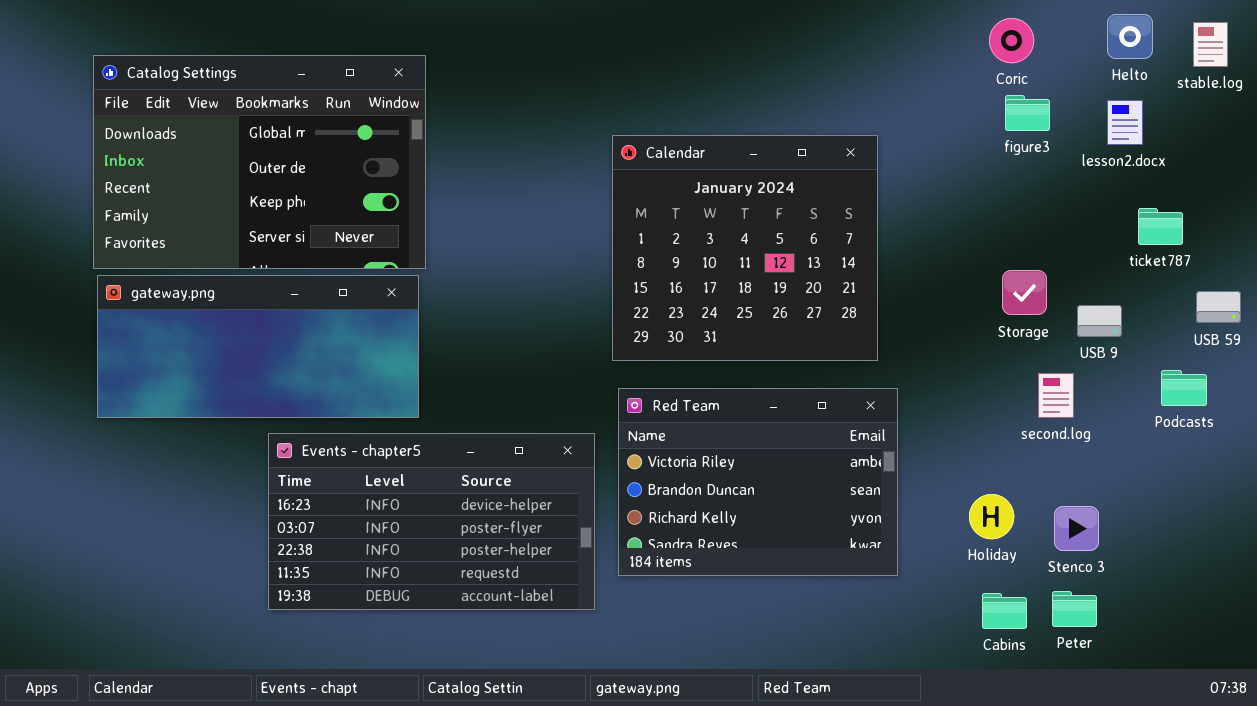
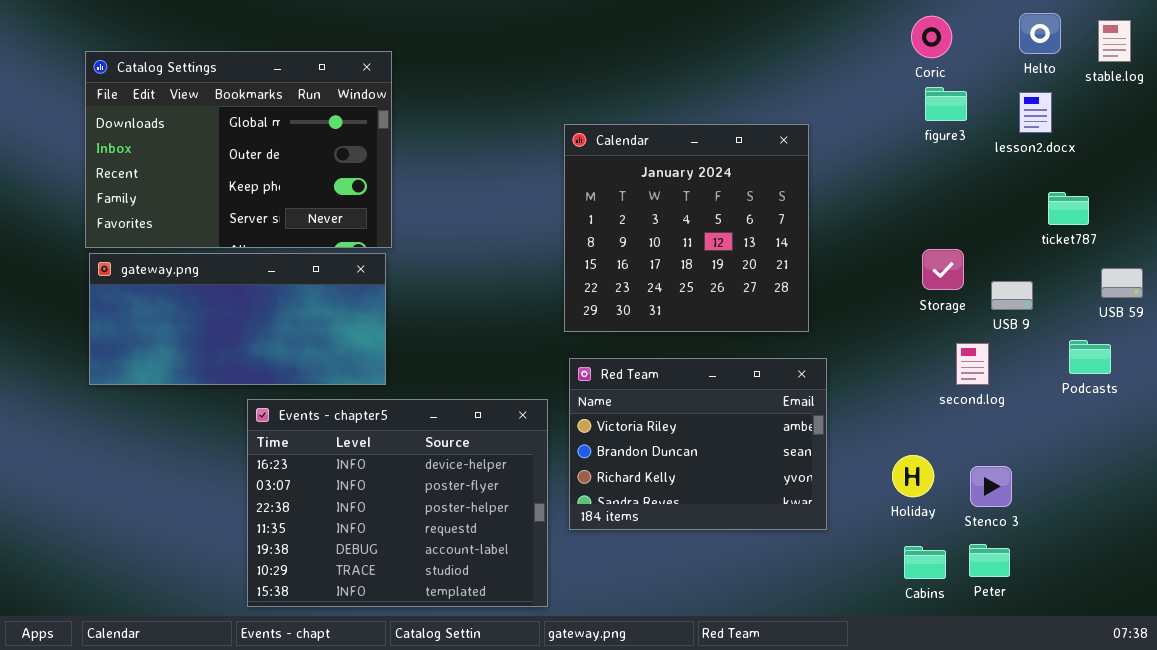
Events - chapter5: [268,433,595,610] -> [247,399,548,607], resized

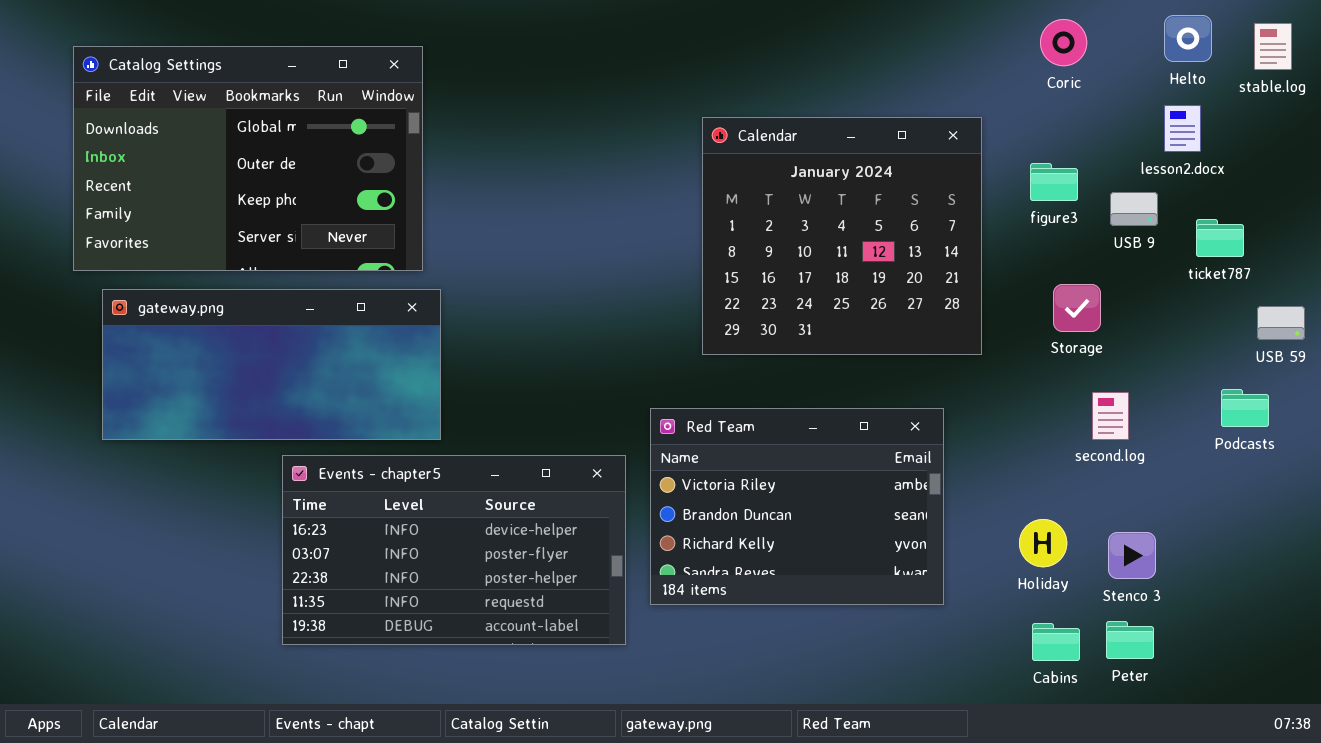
Catalog Settings: [85,51,392,248] -> [73,46,423,271], moved
figure3: [925,87,967,121] -> [1030,163,1078,201], moved
Calendar: [564,124,809,332] -> [702,117,982,355], moved
USB 9: [991,281,1033,310] -> [1110,192,1158,226], moved
Events - chapter5: [247,399,548,607] -> [282,455,626,645], resized

